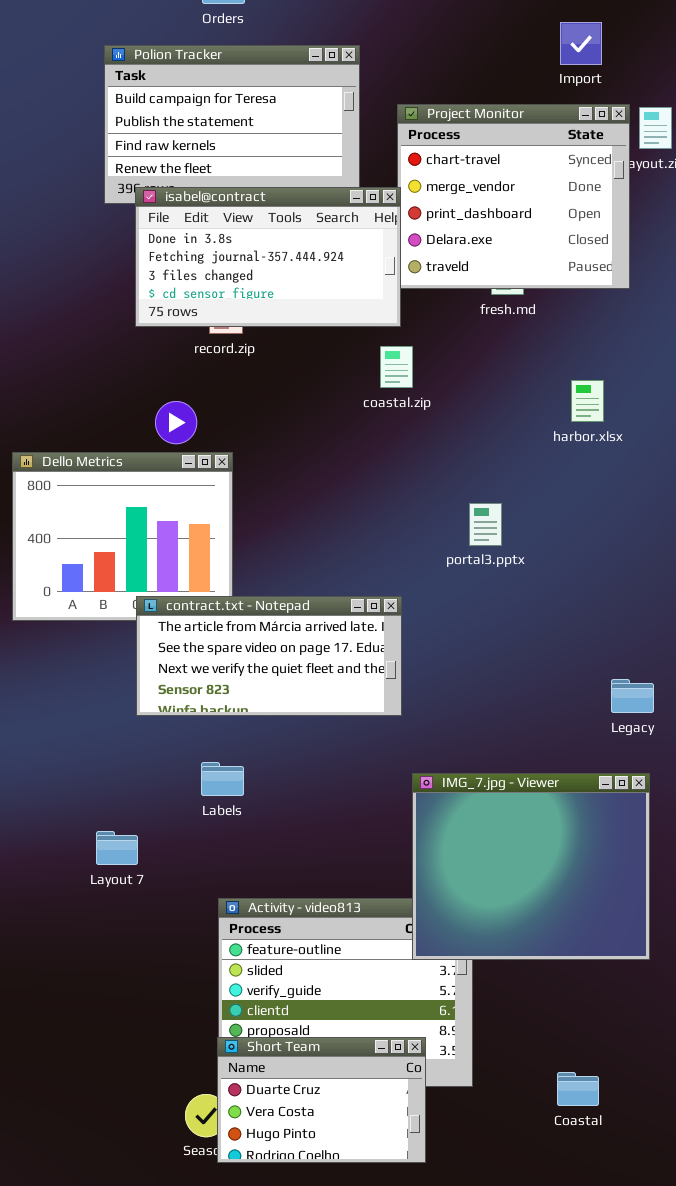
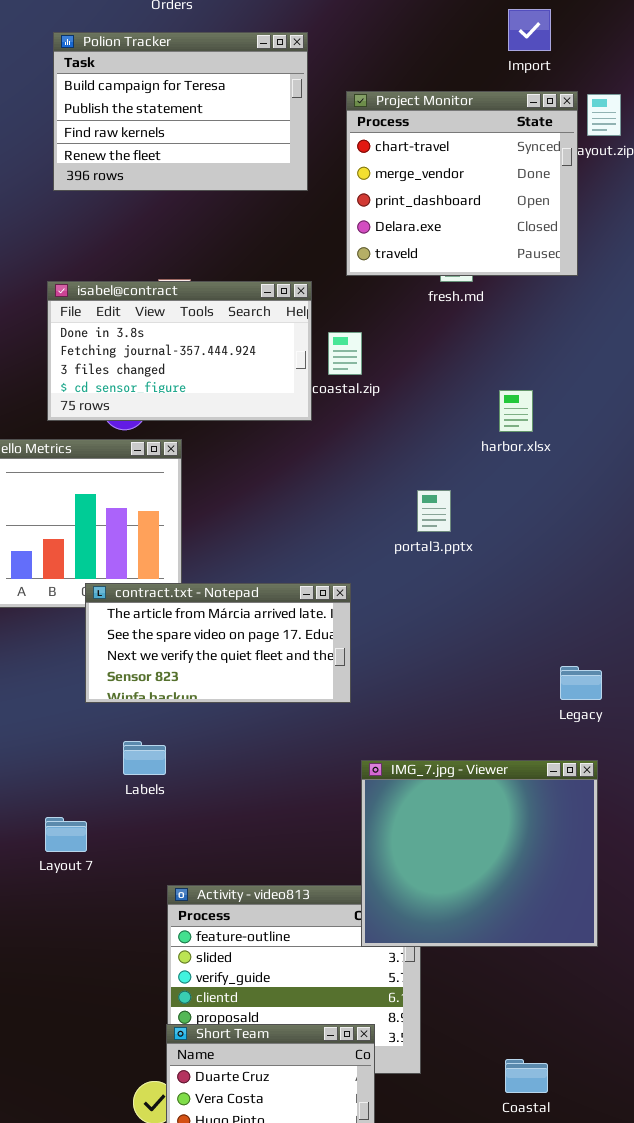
isabel@contract: [135,187,401,327] -> [47,281,312,421], moved
harbor.xlsx: [571,380,604,422] -> [499,390,533,432], moved
Labels: [201,762,244,796] -> [123,741,166,775], moved

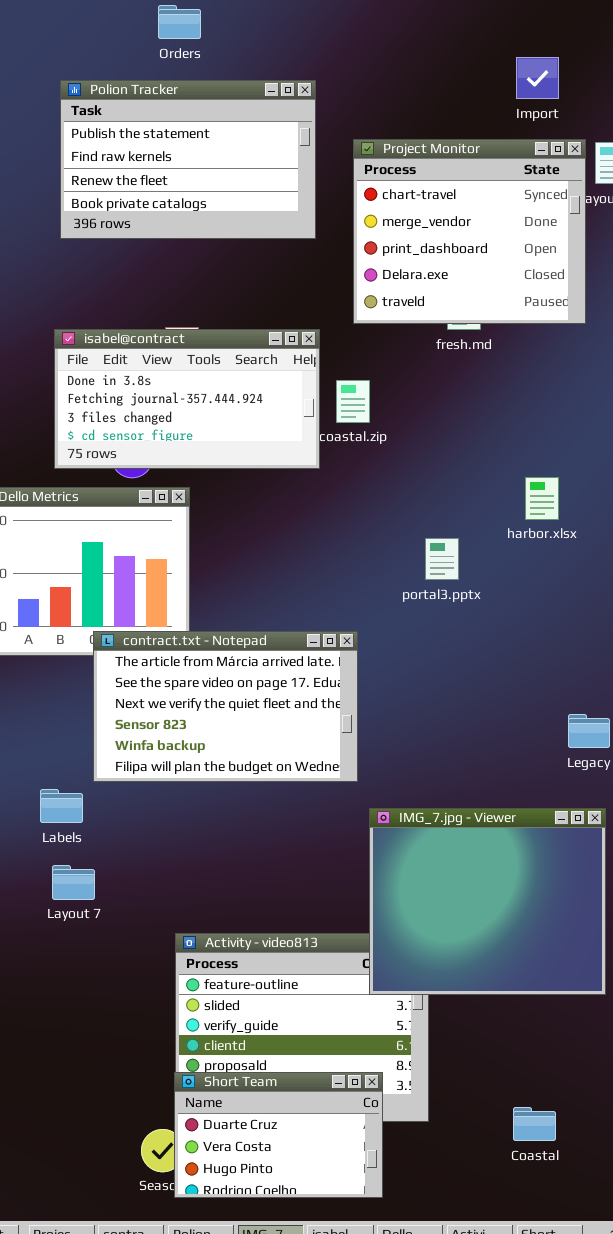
Polion Tracker: [53,32,308,191] -> [60,80,316,239], scrolled down 1 row
harbor.xlsx: [499,390,533,432] -> [525,477,559,520], moved
contract.txt - Notepad: [85,583,351,703] -> [93,631,358,782], resized
Labels: [123,741,166,775] -> [40,789,83,823], moved

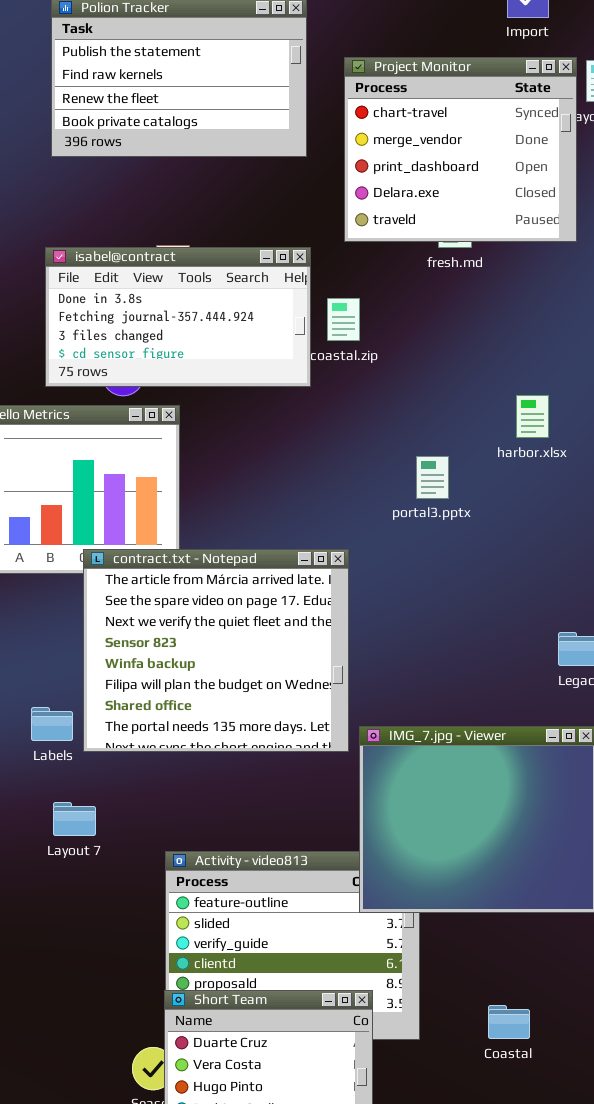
contract.txt - Notepad: [93,631,358,782] -> [83,549,349,752], resized
Layout 7: [52,865,95,900] -> [53,802,96,836], moved
Coastal: [513,1107,556,1141] -> [488,1005,530,1039], moved

